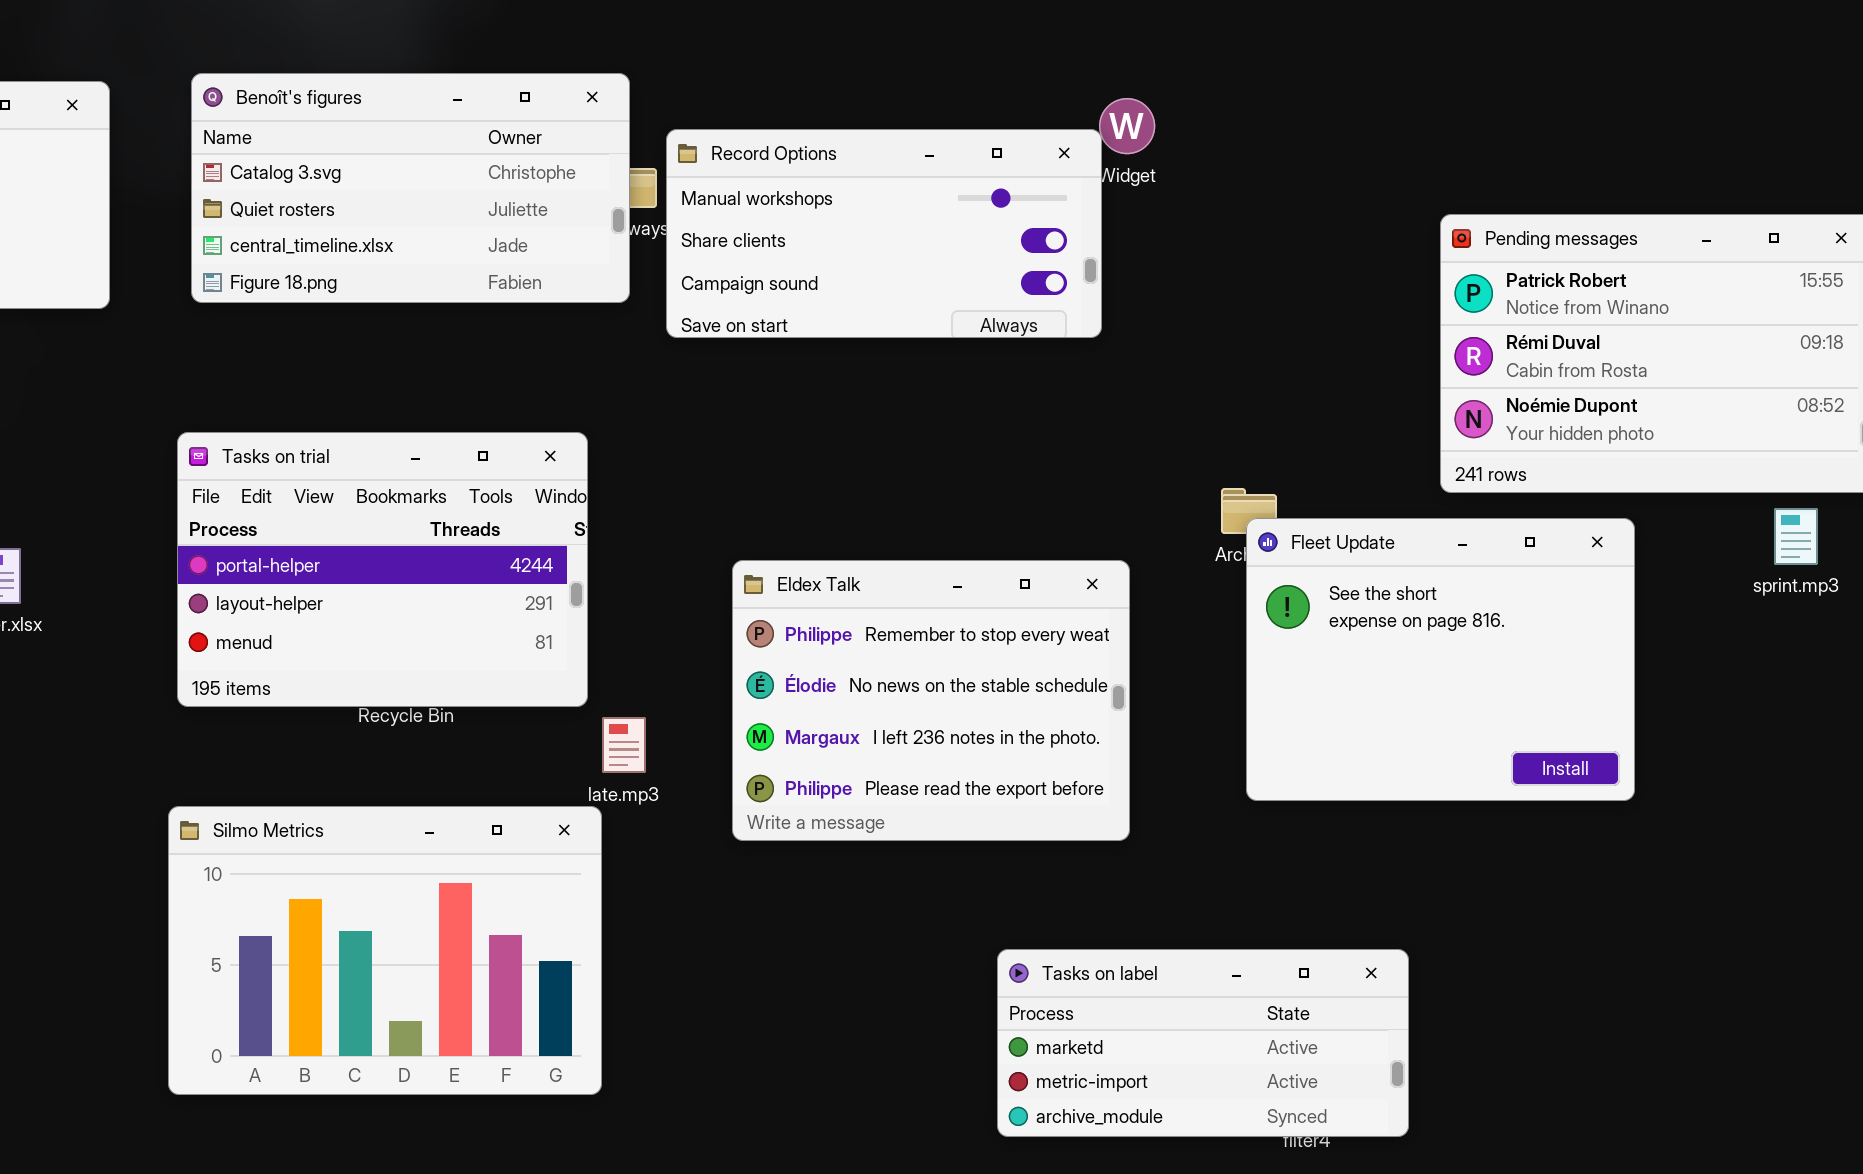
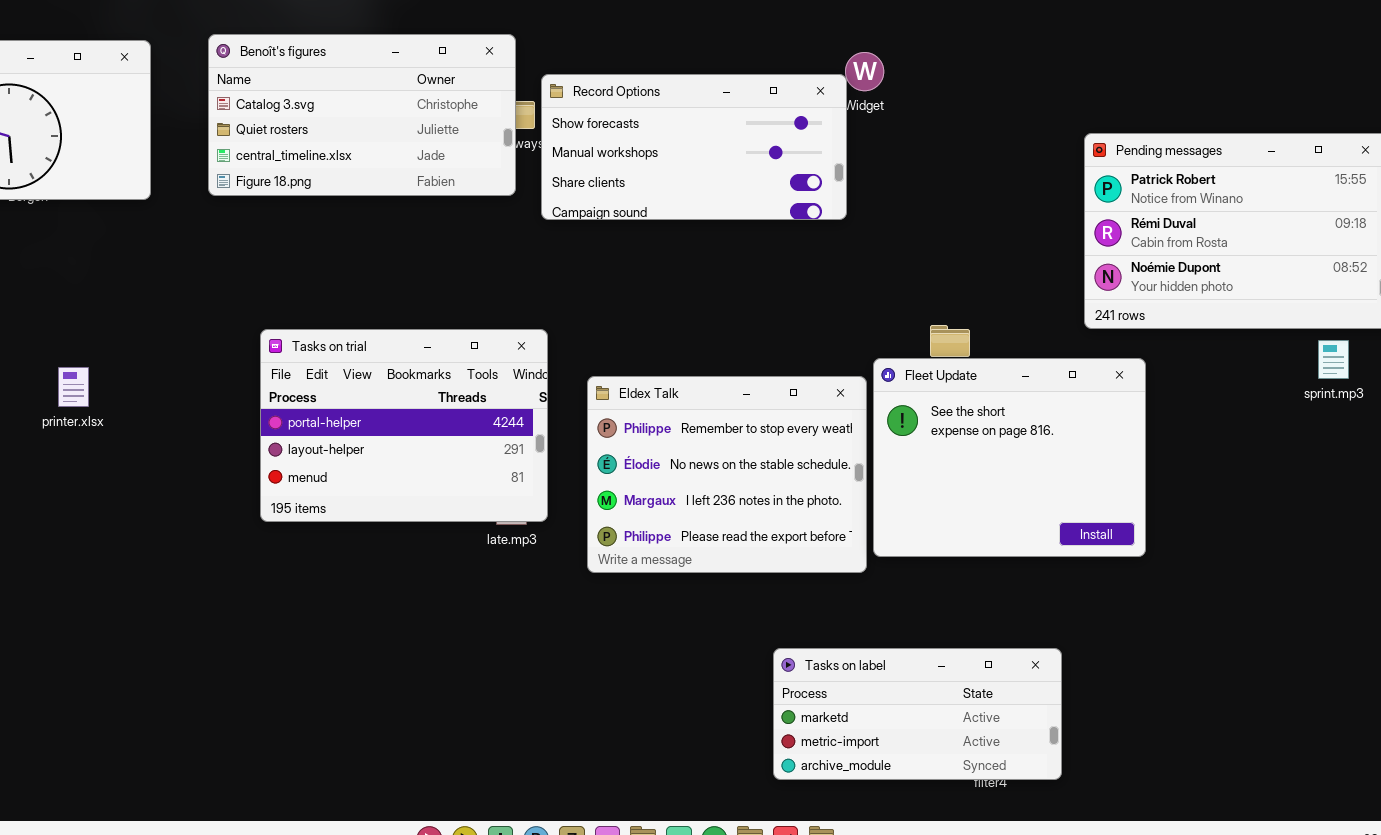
Record Options: [666,129,1102,338] -> [541,74,847,220], scrolled up 1 row
Tasks on trial: [177,432,588,707] -> [260,329,548,522], moved
Fleet Update: [1246,518,1635,801] -> [873,358,1146,557], moved
Silmo Metrics: [168,806,602,1095] -> none, closed

